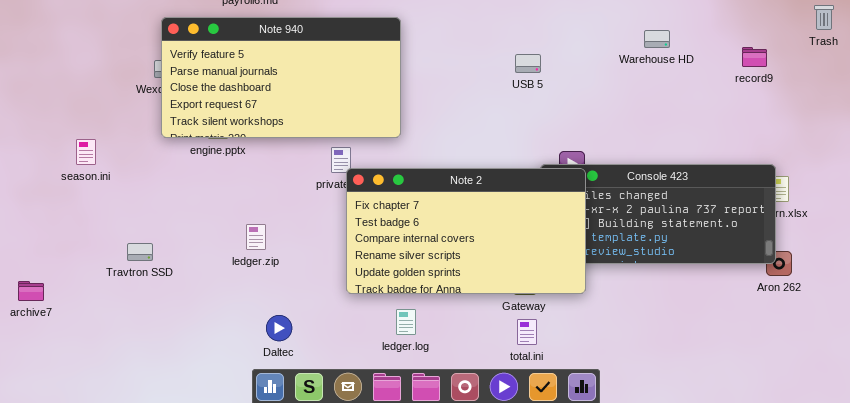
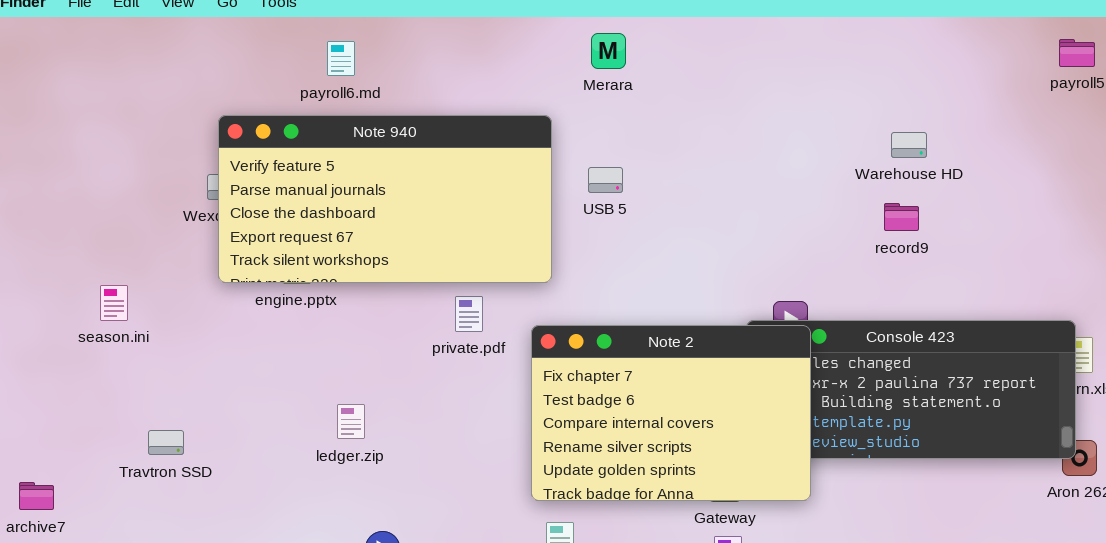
record9: [742,47,767,67] -> [884,203,919,231], moved
USB 5: [515,54,541,73] -> [588,167,623,193], moved
Note 2: [346,168,586,294] -> [531,325,811,501], resized
Travtron SSD: [127,243,153,261] -> [148,430,184,455], moved

